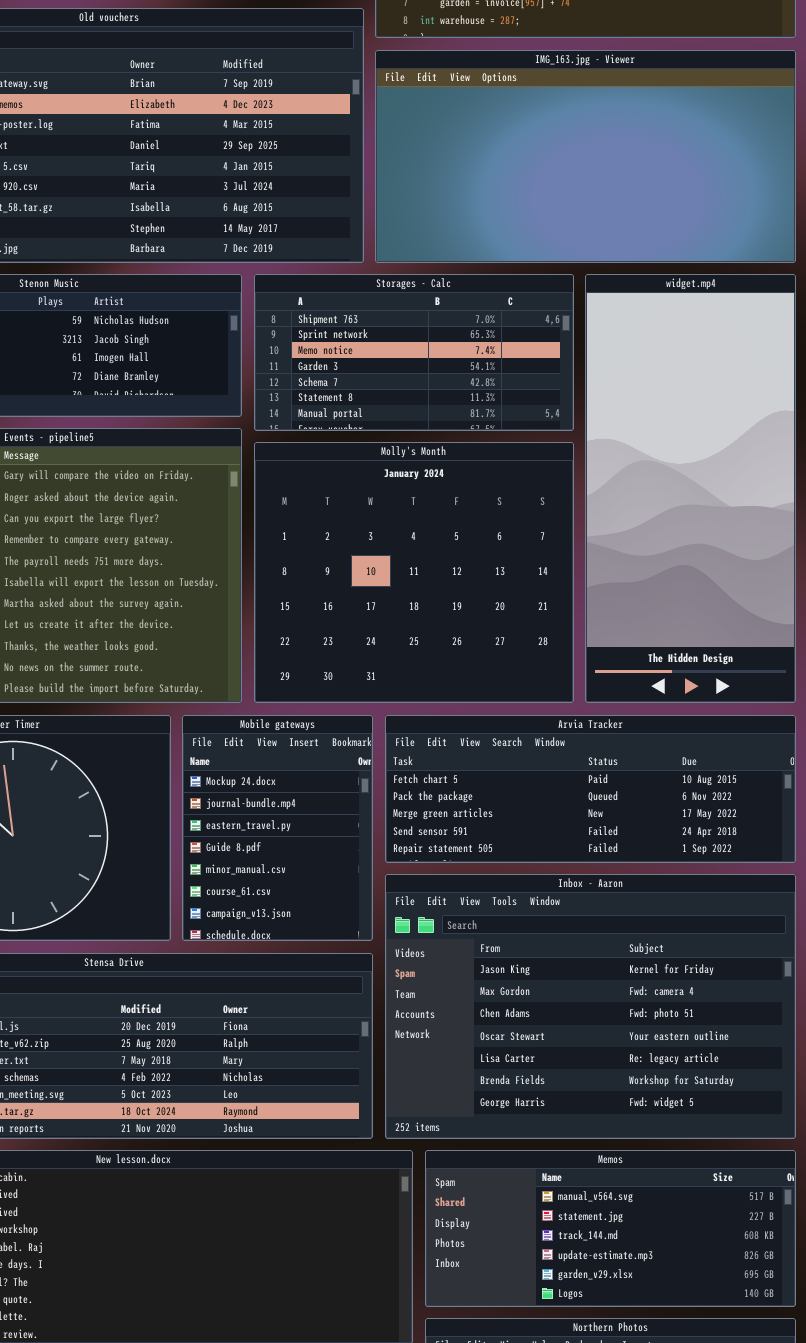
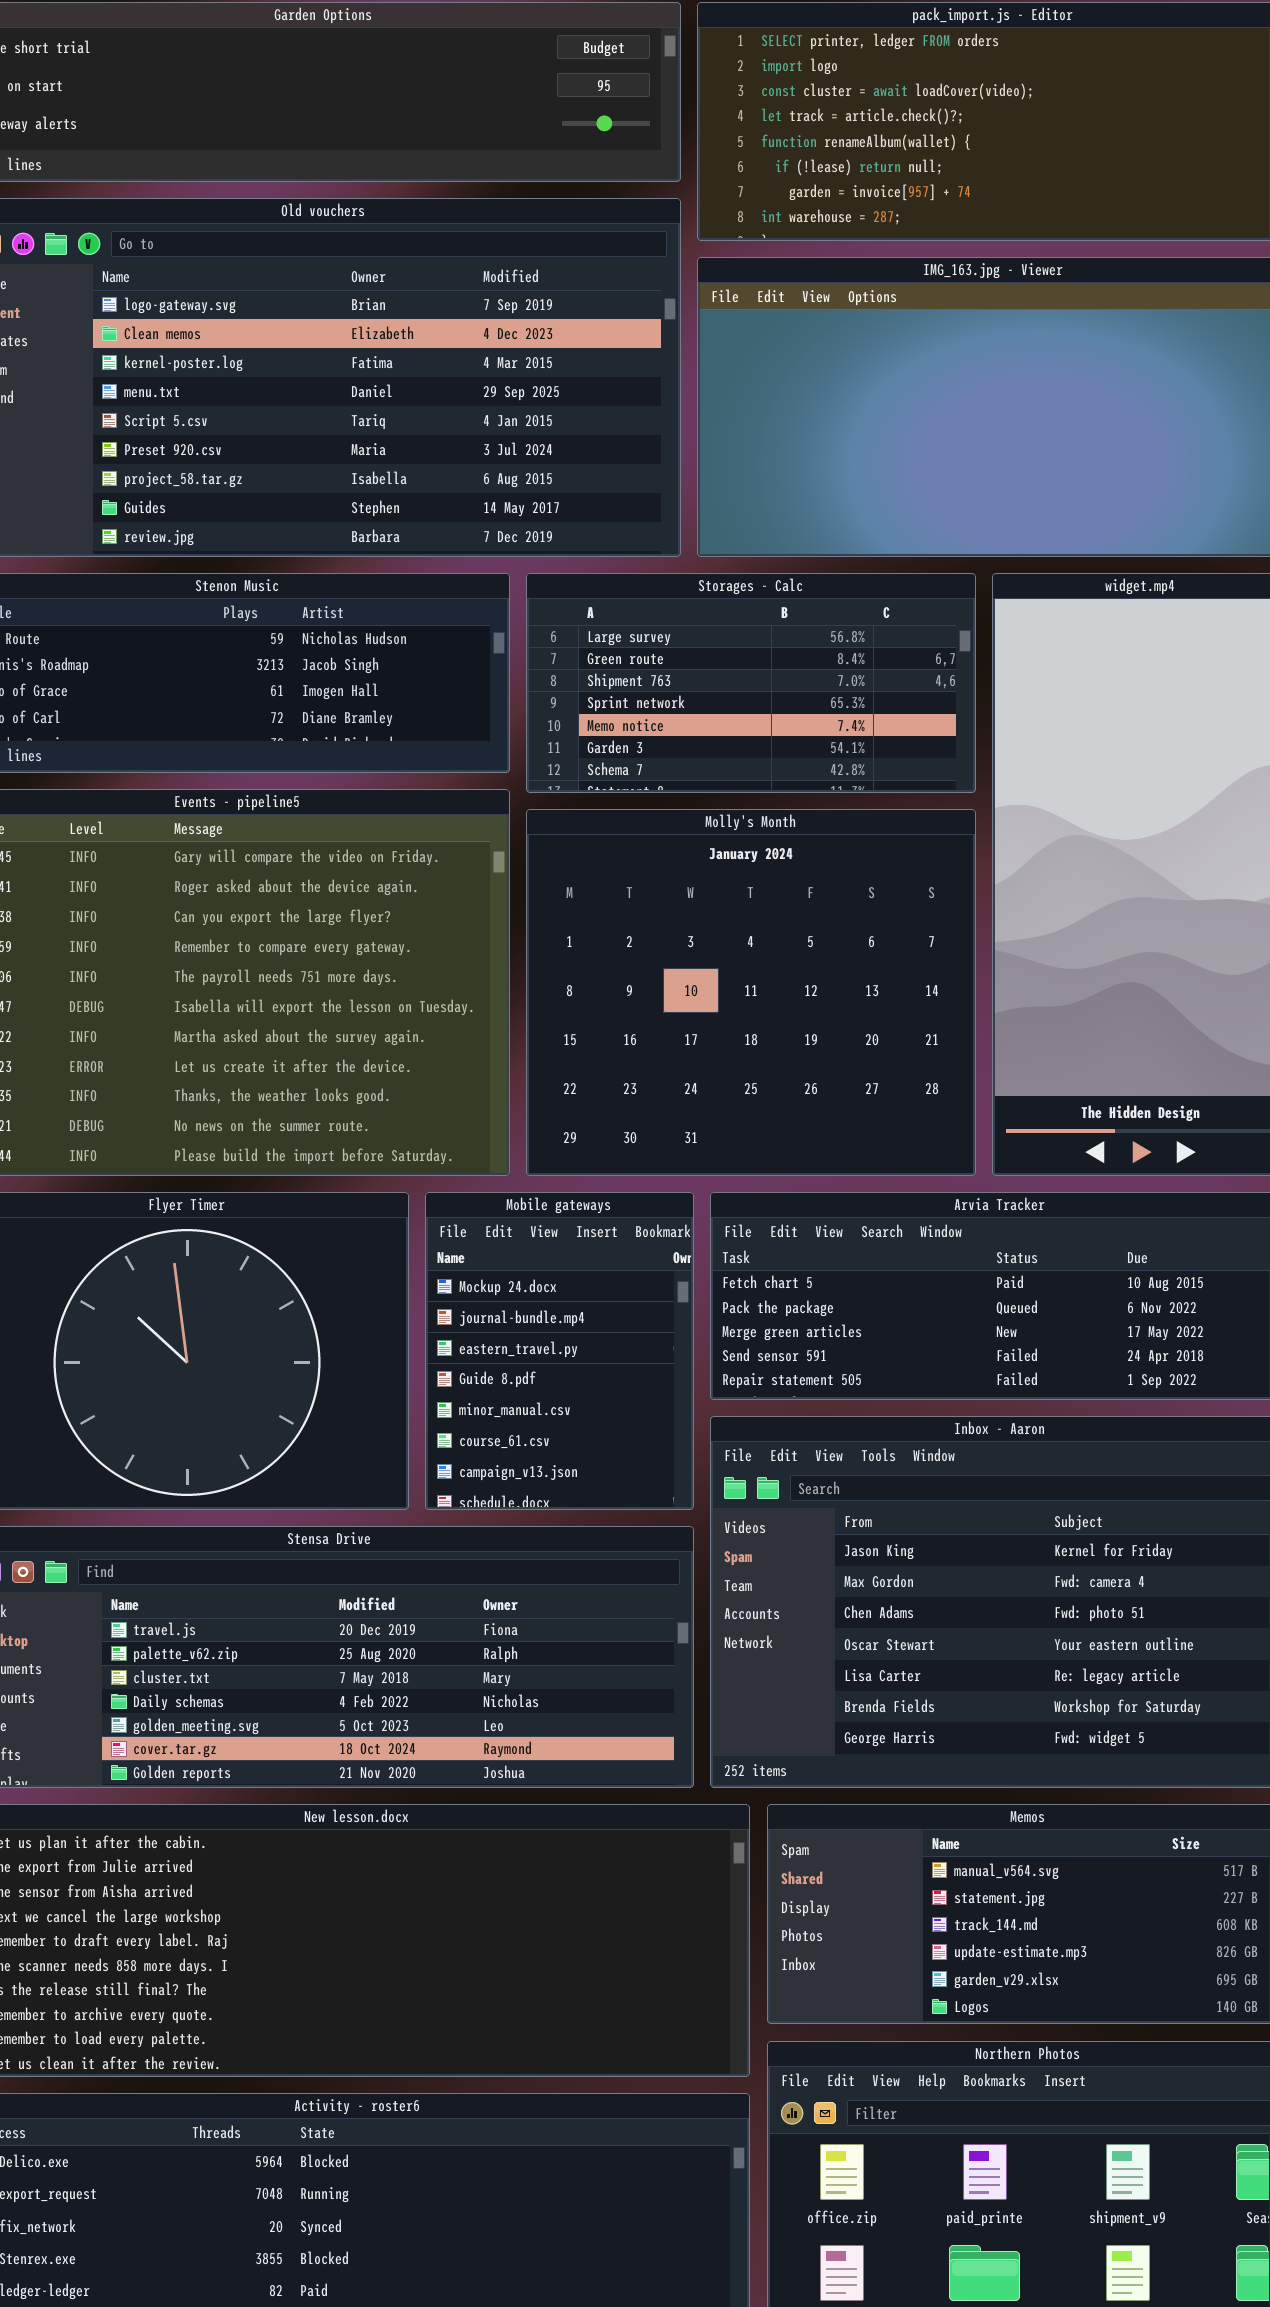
Storages - Calc: [254,274,574,431] -> [526,573,976,793], scrolled up 2 rows

